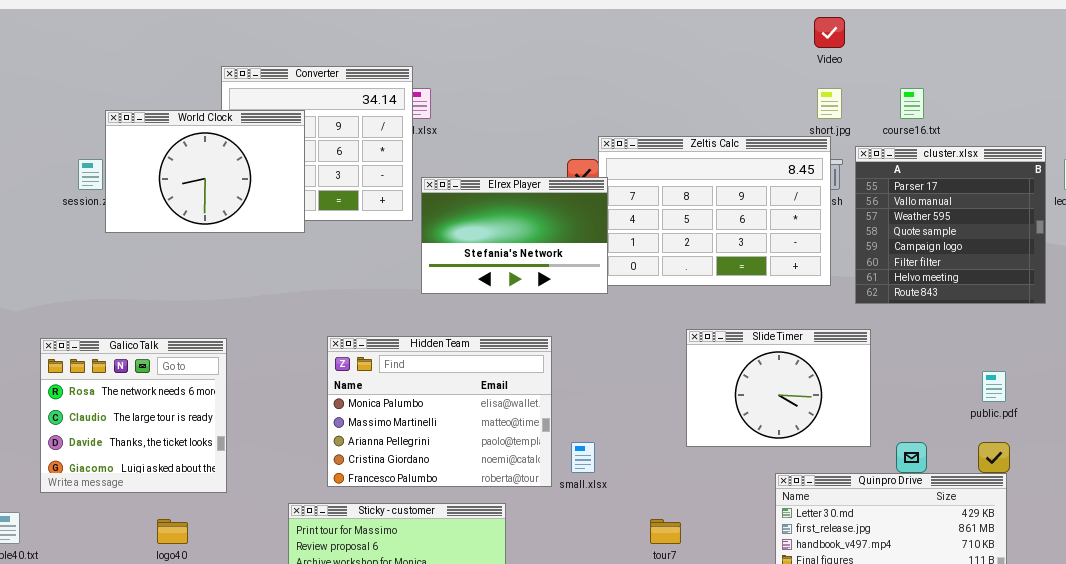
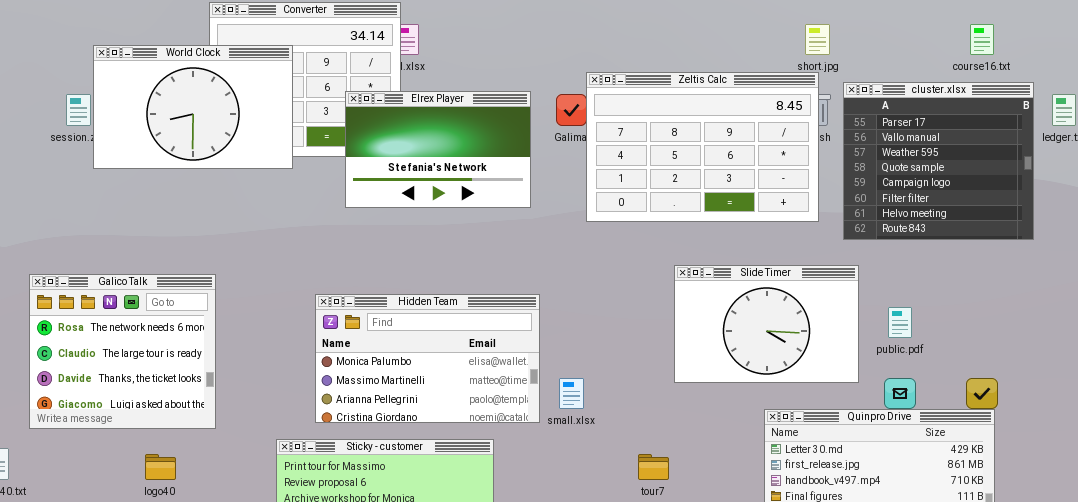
course16.txt: [900,88,924,119] -> [970,24,994,55], moved
Elrex Player: [421,177,608,294] -> [345,91,531,208], moved
Hidden Team: [327,336,552,487] -> [315,294,540,423], resized
public.pdf: [982,371,1006,402] -> [888,307,912,338], moved

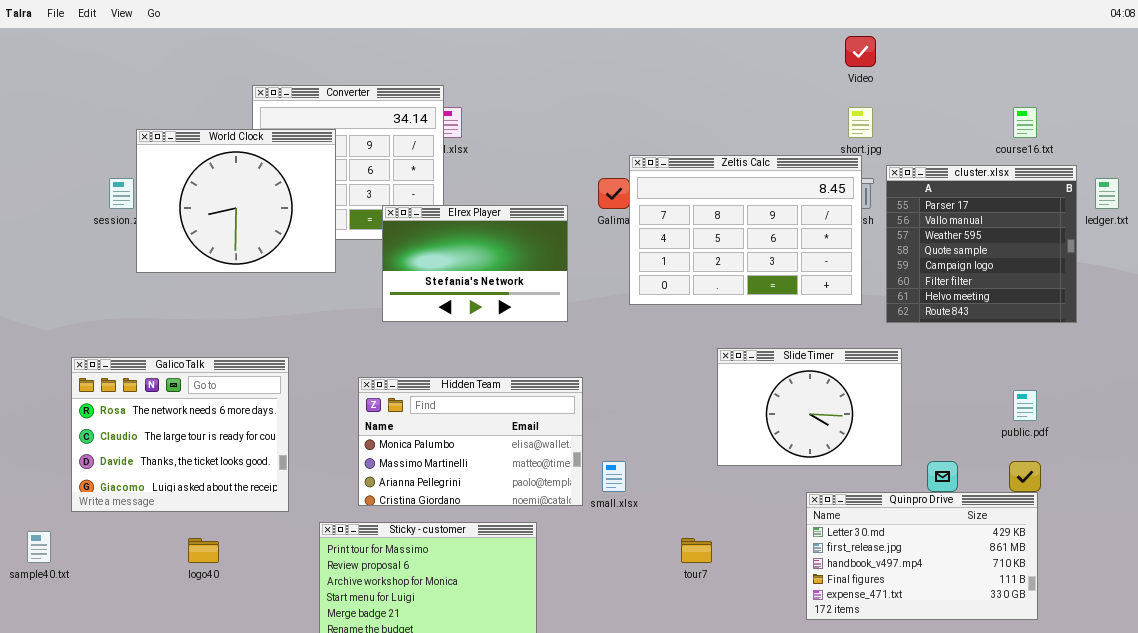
World Clock: [93,45,293,169] -> [136,129,336,273], resized
Elrex Player: [345,91,531,208] -> [382,205,568,322], moved
Galico Talk: [29,274,216,429] -> [71,357,289,512], resized
public.pdf: [888,307,912,338] -> [1013,390,1037,421], moved

